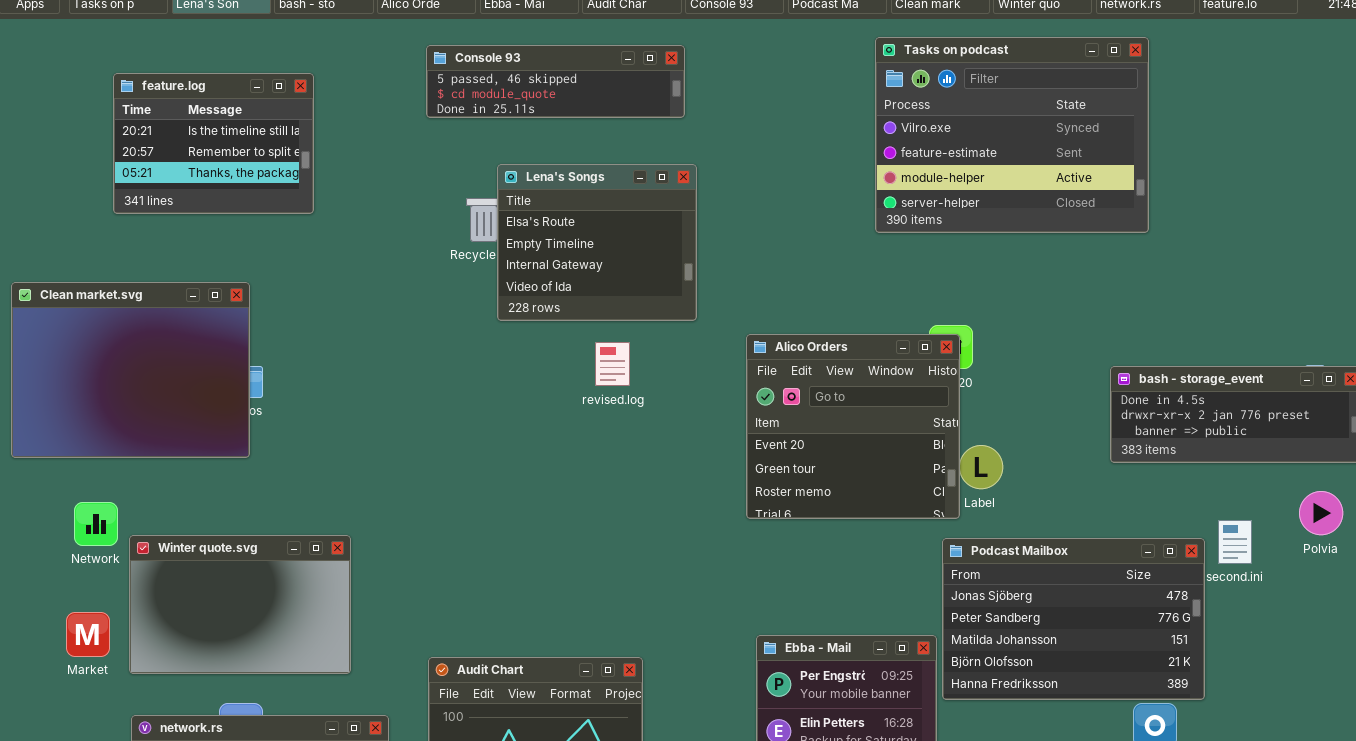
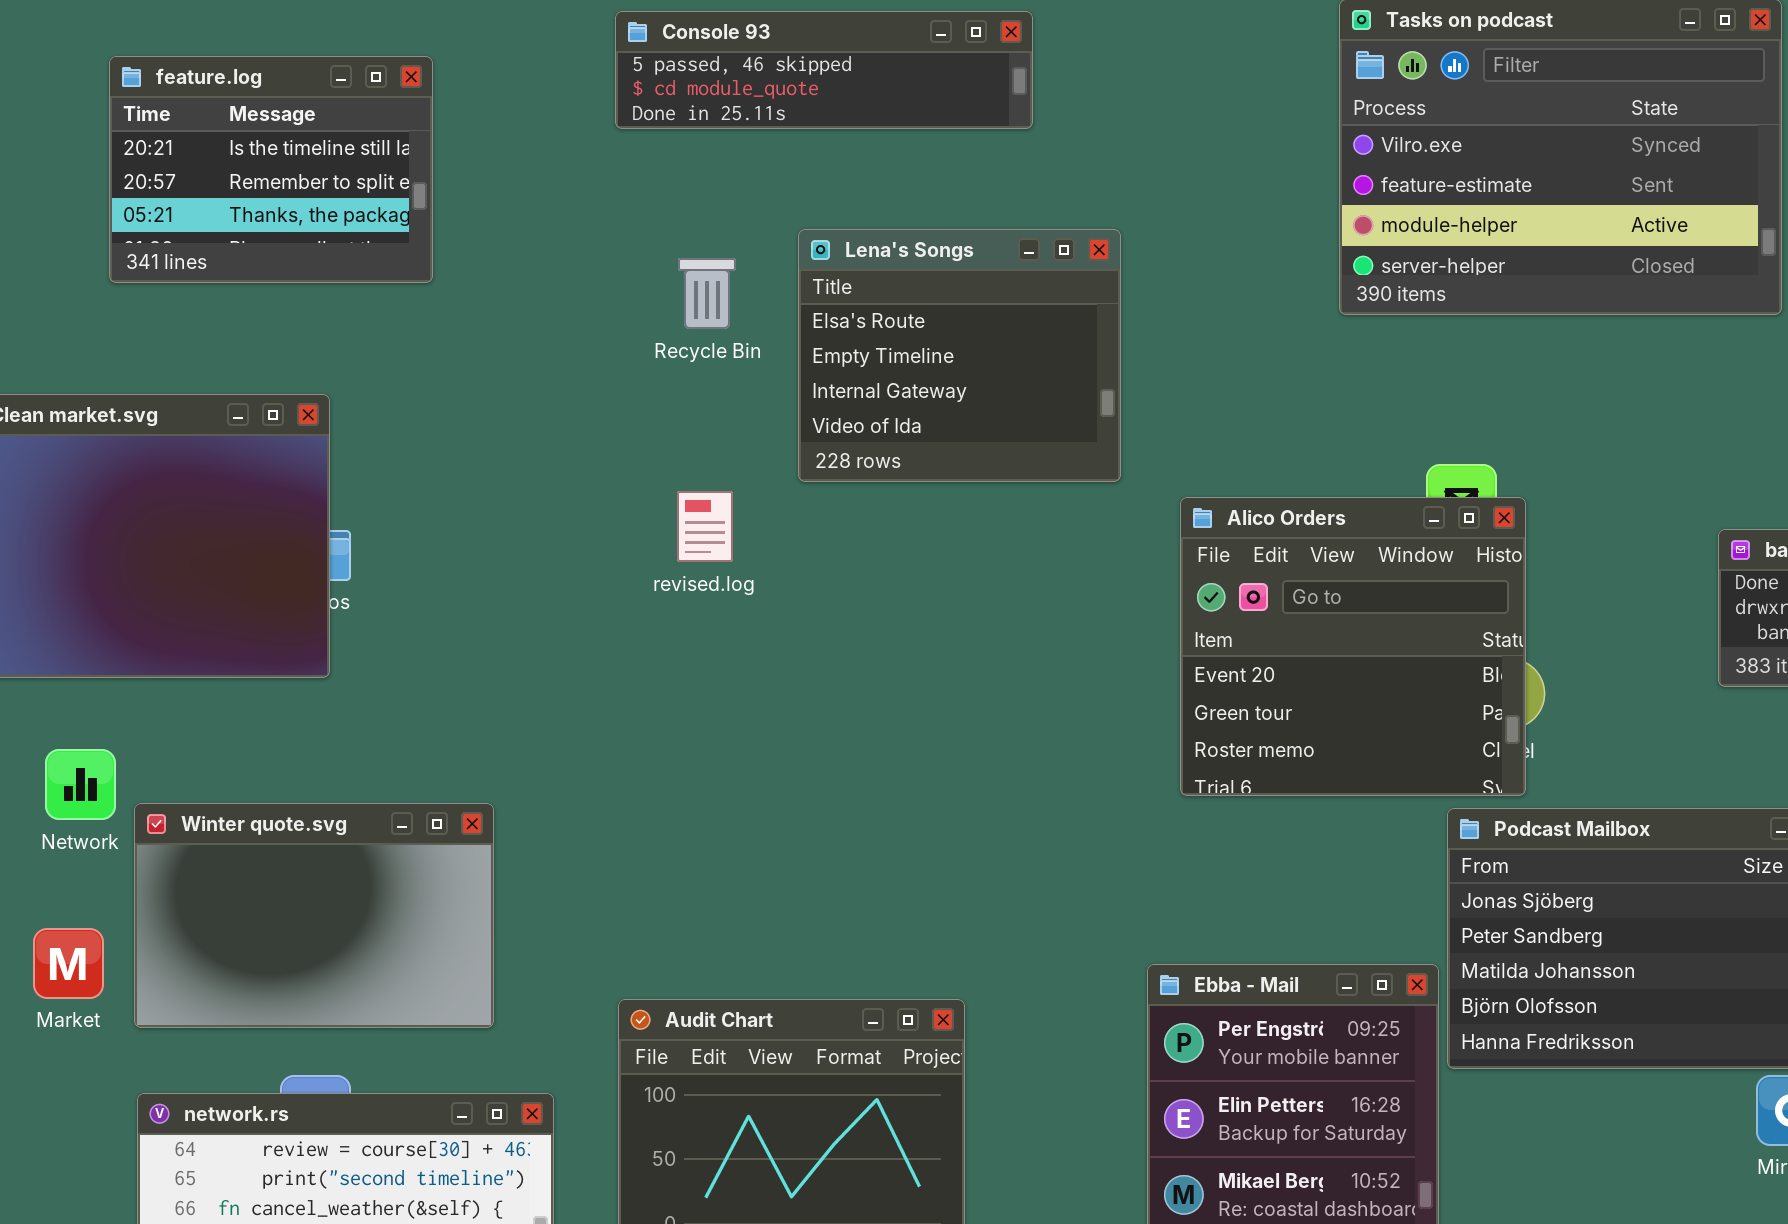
Lena's Songs: [497,164,697,321] -> [798,229,1121,482], moved
Alico Orders: [746,334,960,519] -> [1180,497,1526,796], moved
revised.log: [595,342,630,386] -> [677,491,733,562], moved

